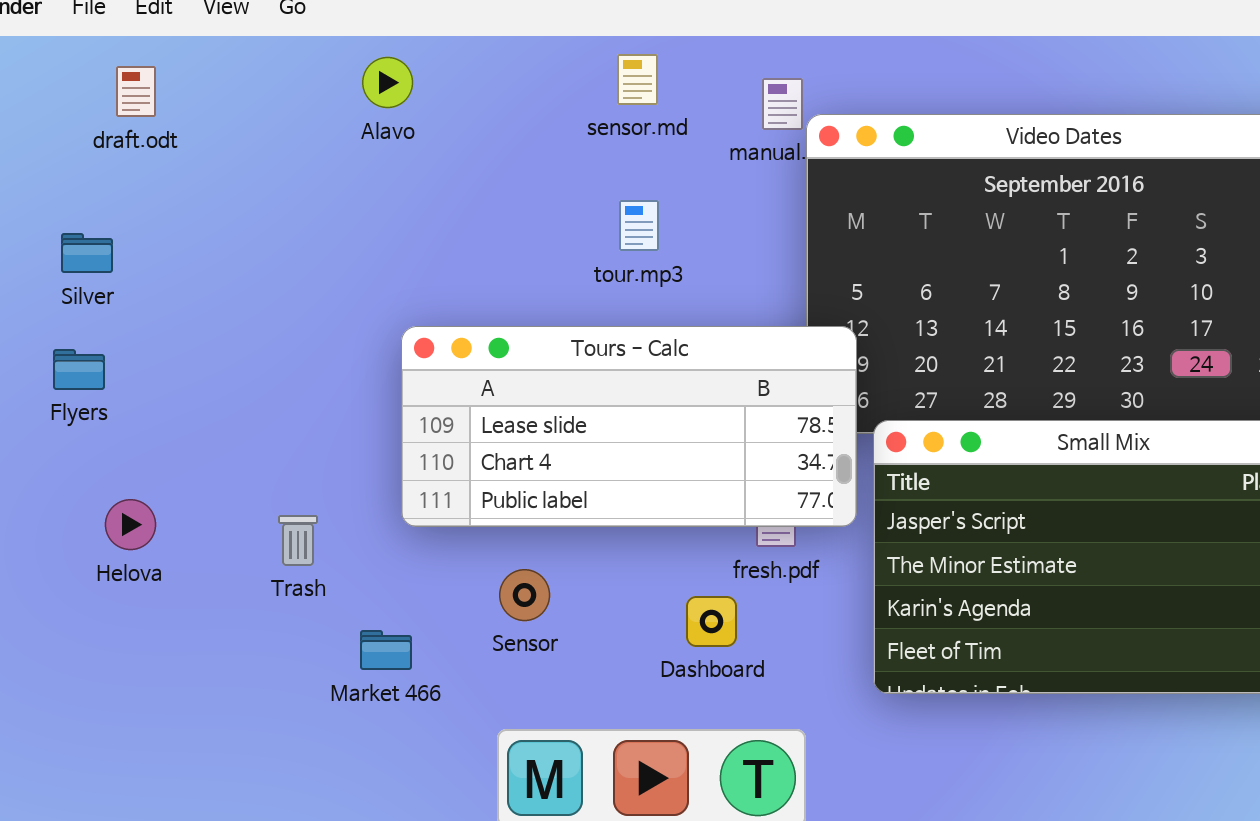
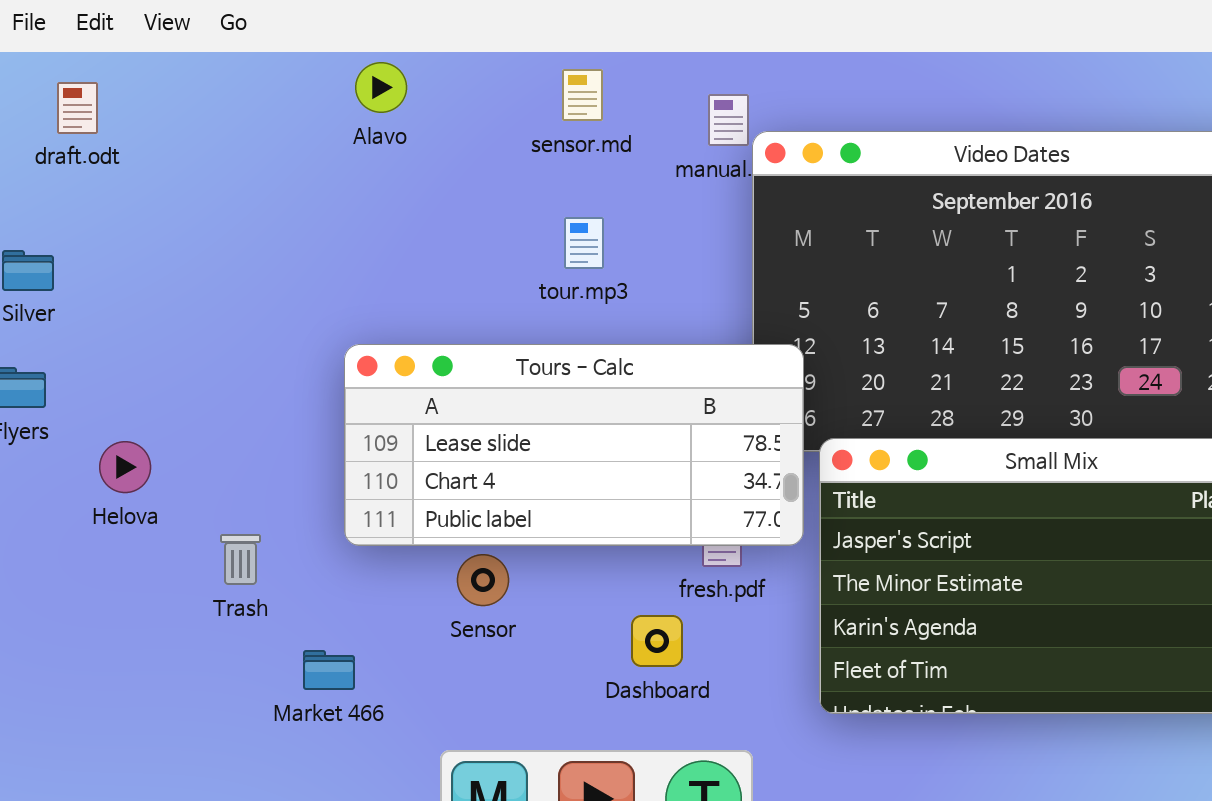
Alavo: [362,57,413,108] -> [355,62,407,113], moved
Helova: [105,499,156,550] -> [99,441,151,493], moved
Sensor: [499,569,550,621] -> [457,554,509,606], moved

